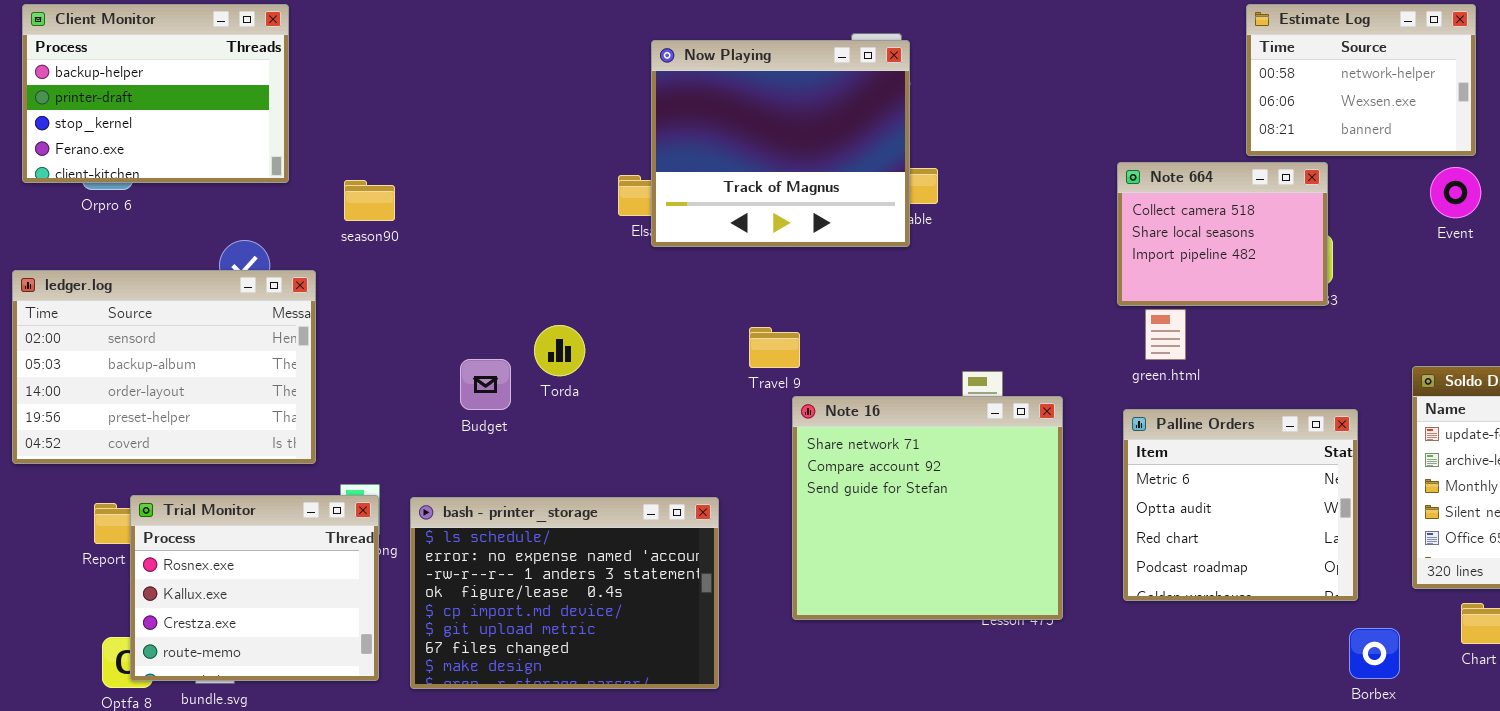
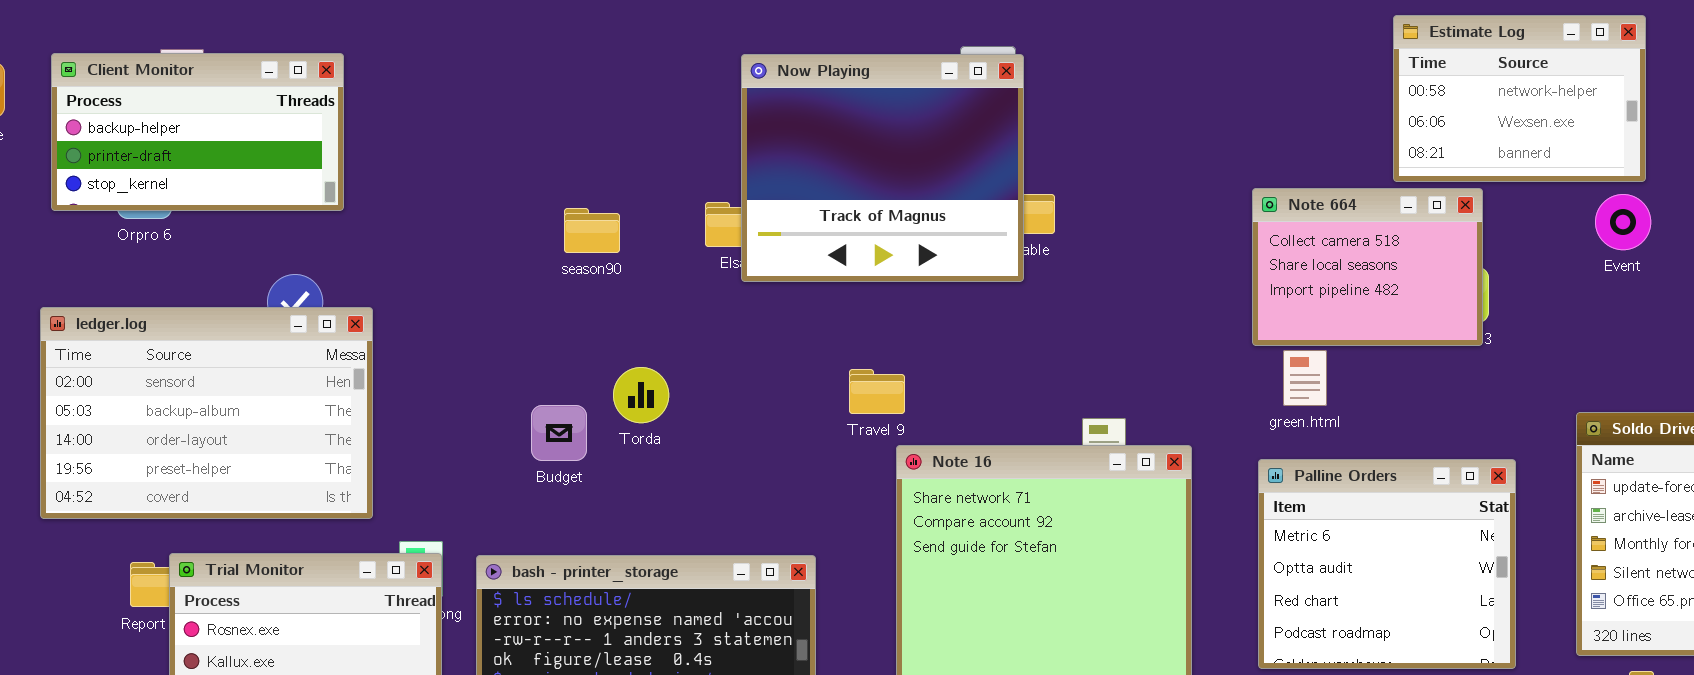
Client Monitor: [22,4,289,183] -> [51,53,344,211], resized
season90: [344,180,395,221] -> [564,208,620,253], moved

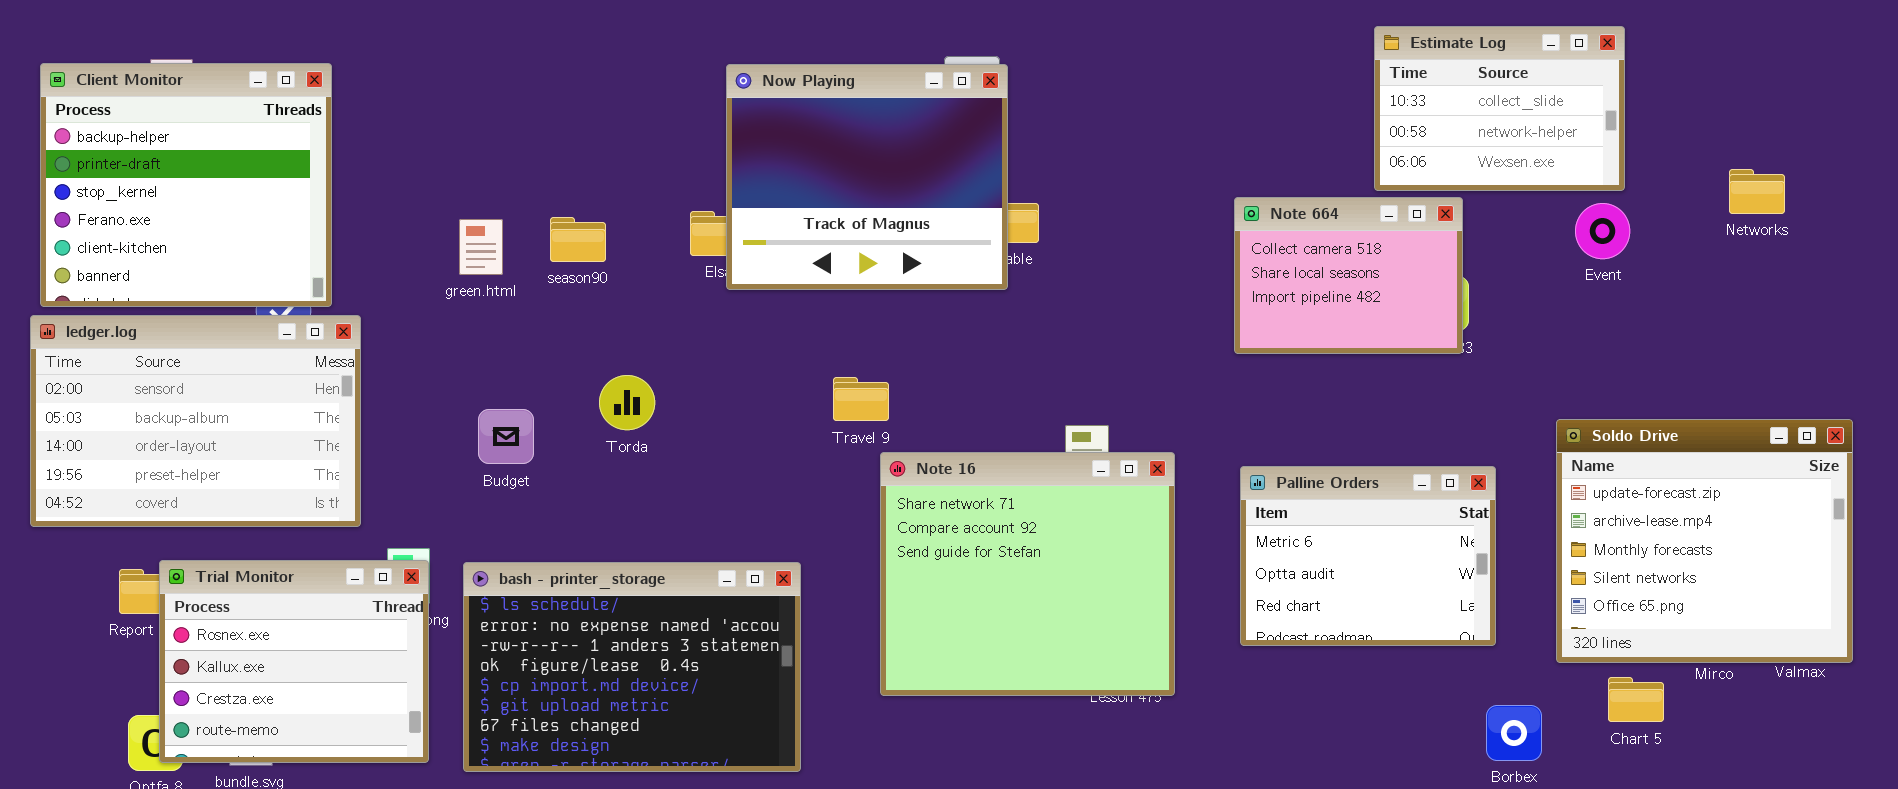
Estimate Log: [1393,15,1646,182] -> [1374,26,1625,191], scrolled up 1 row
Client Monitor: [51,53,344,211] -> [40,63,332,307], resized
green.html: [1283,350,1327,406] -> [459,219,503,275], moved
Budget: [531,405,587,461] -> [478,409,534,464], moved
Palline Orders: [1258,459,1516,669] -> [1240,466,1496,646], resized

